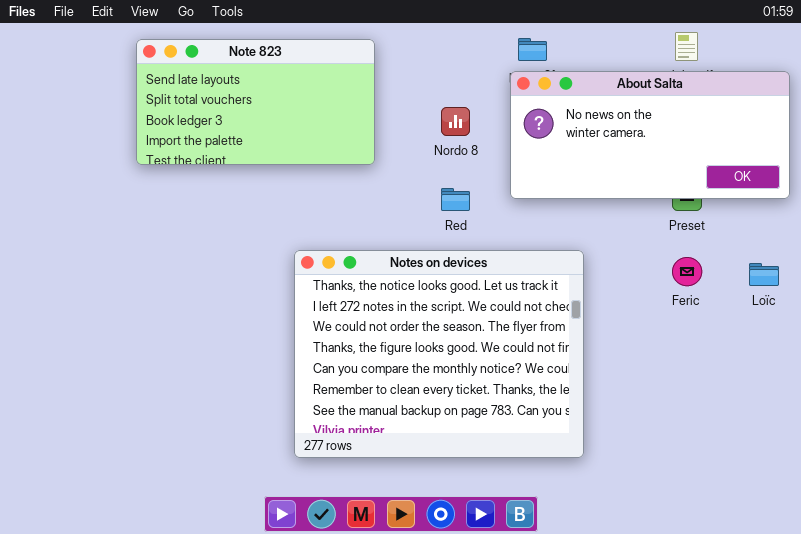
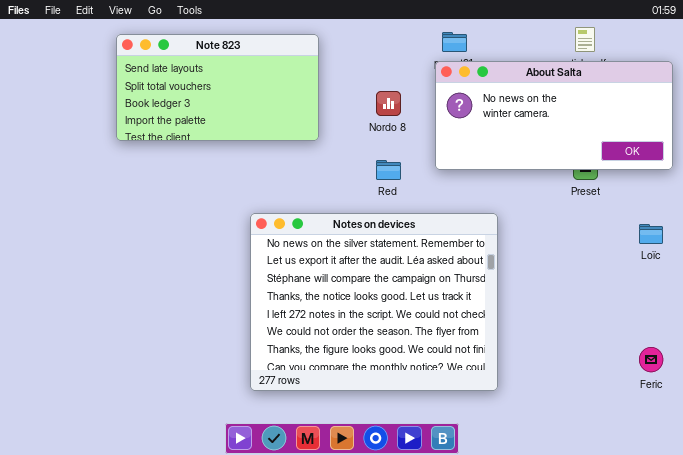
Notes on devices: [294,250,584,458] -> [250,213,498,391], scrolled up 3 rows
Feric: [672,257,702,286] -> [639,347,663,372], moved

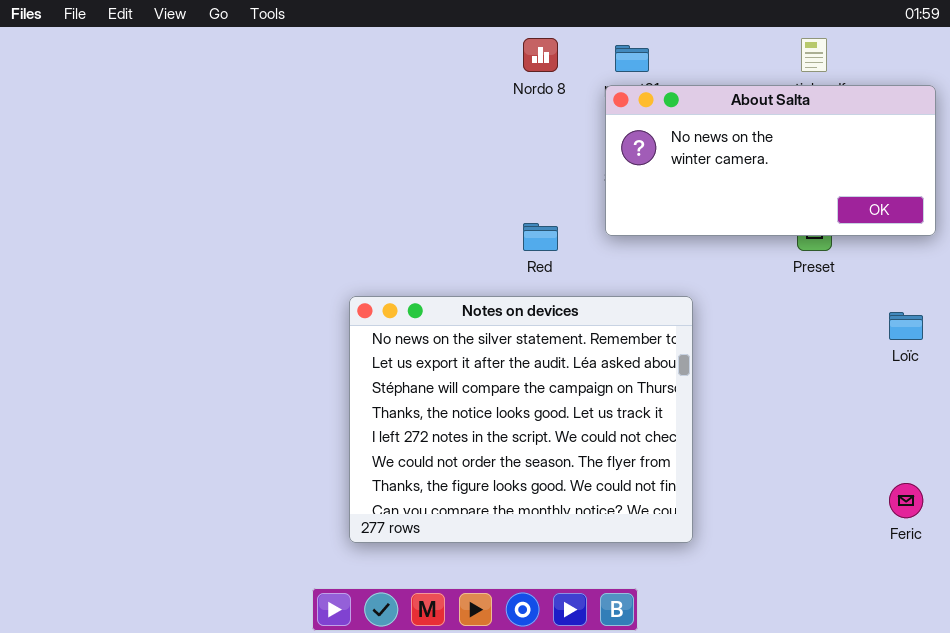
Note 823: [116,34,319,141] -> none, closed
Nordo 8: [376,91,401,116] -> [523,38,558,72], moved

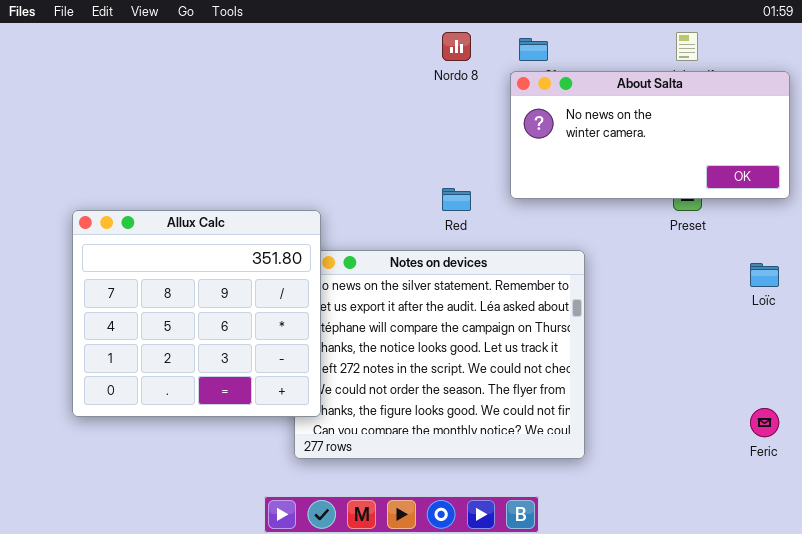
Allux Calc: none -> [72,210,321,417], opened

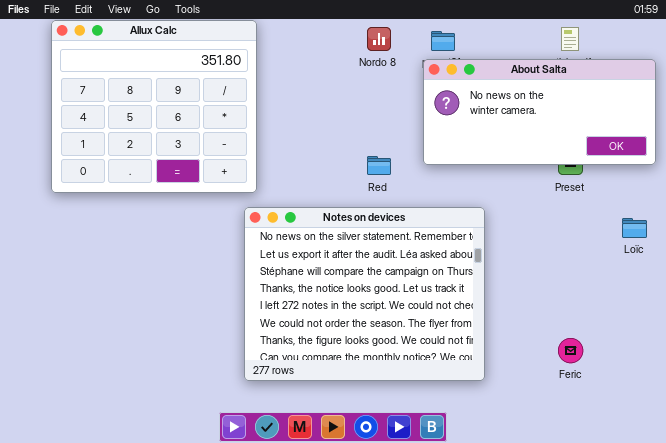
Allux Calc: [72,210,321,417] -> [51,20,257,193], moved
Feric: [750,408,779,437] -> [558,338,583,363], moved

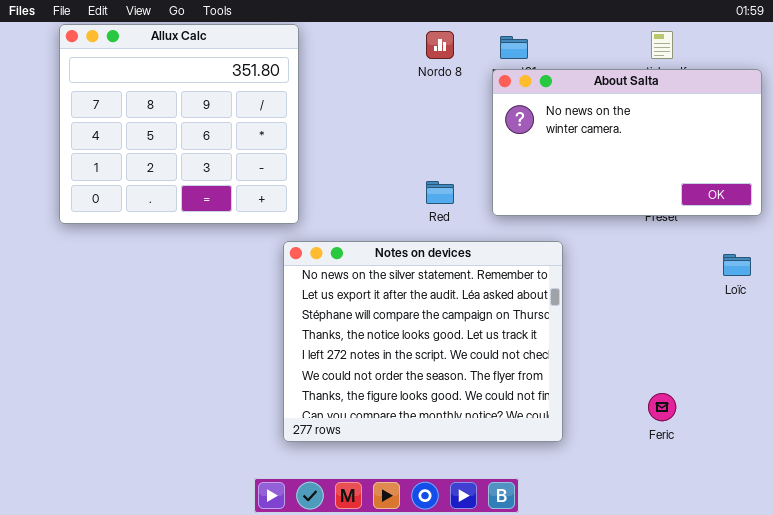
About Salta: [423,59,656,165] -> [492,69,762,216], resized

